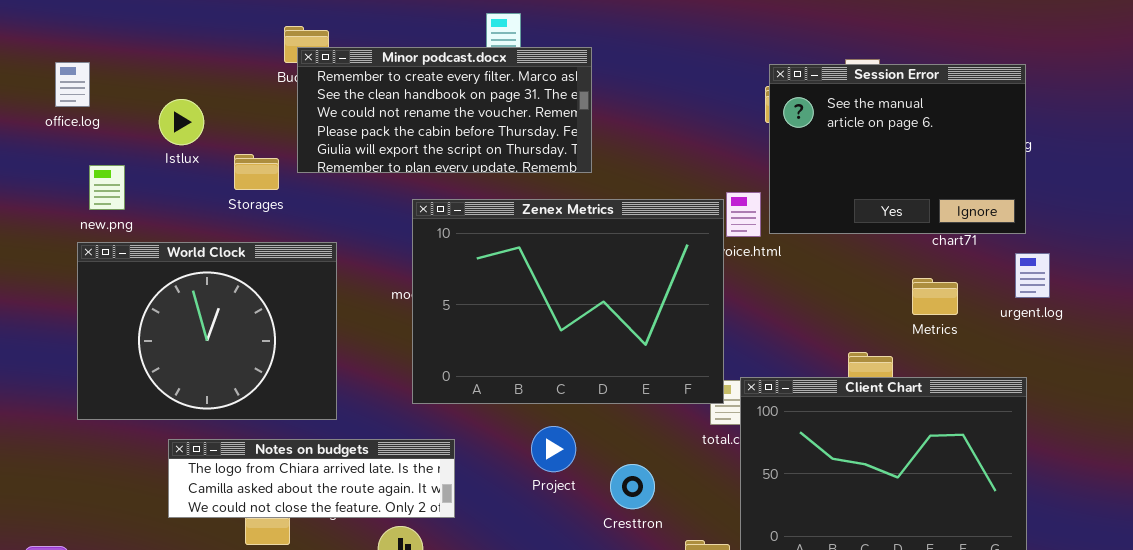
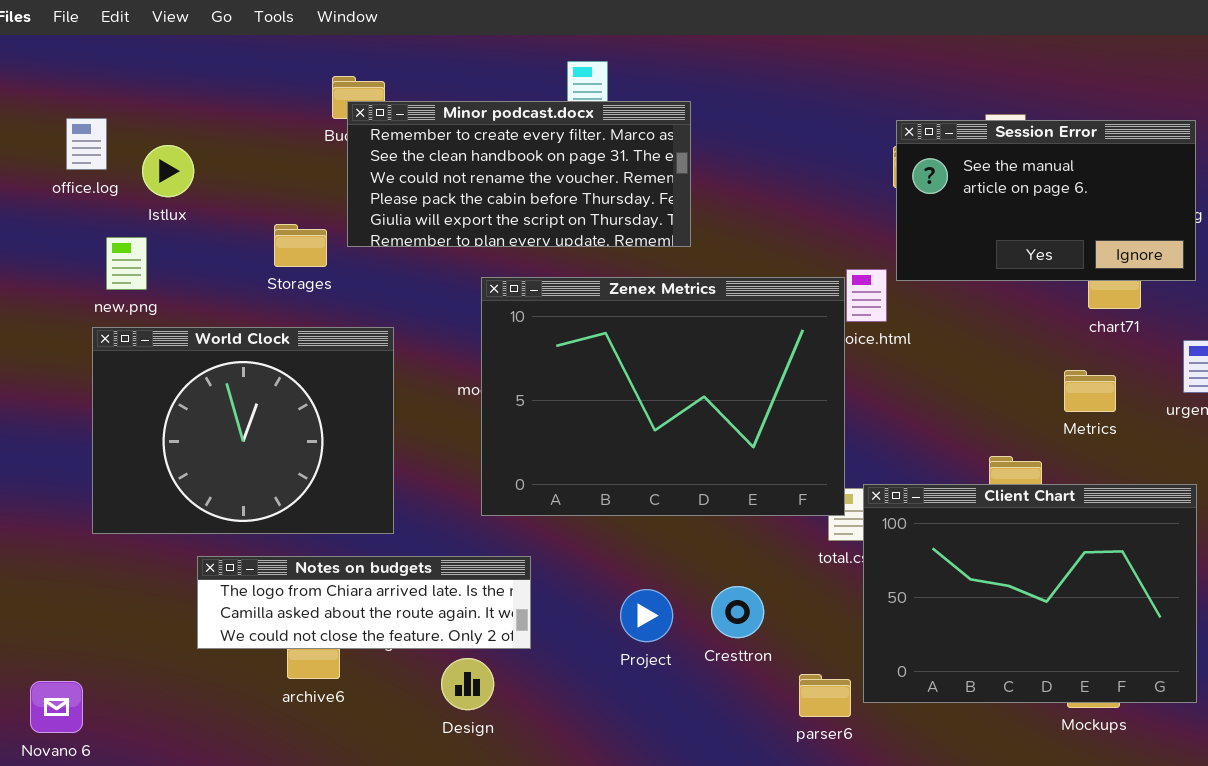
Session Error: [769,64,1026,234] -> [896,120,1196,281], resized
Istlux: [159,99,204,145] -> [142,145,194,197], moved
Project: [531,426,576,472] -> [620,589,673,642], moved

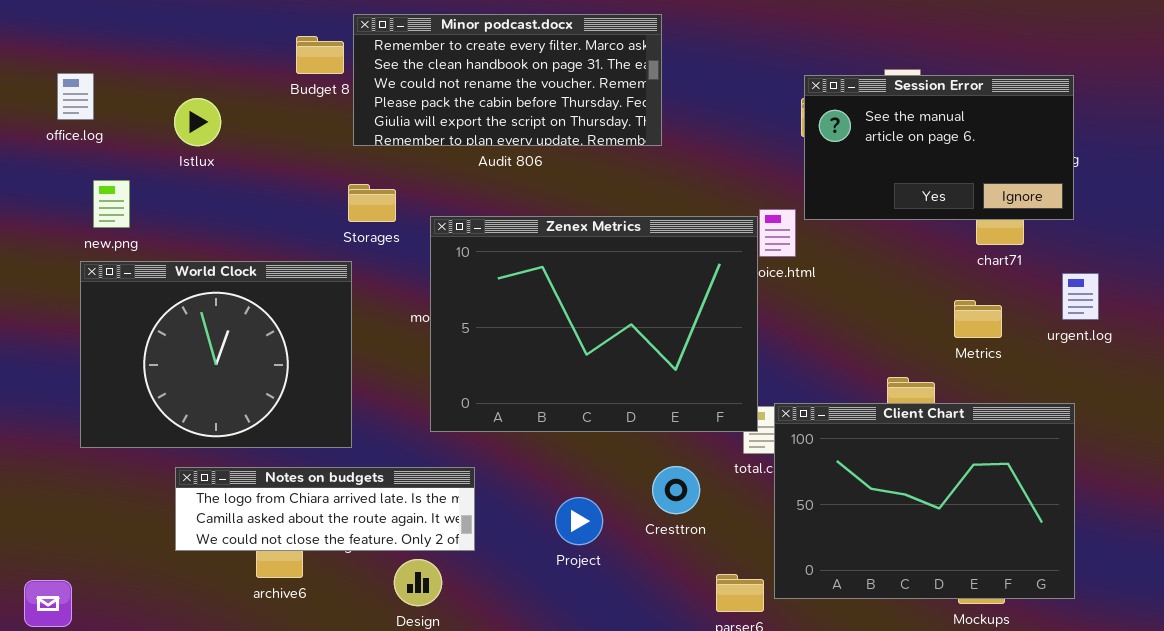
Minor podcast.docx: [347,101,691,247] -> [353,14,662,146], moved
Istlux: [142,145,194,197] -> [174,98,221,146], moved
Storages: [274,224,327,267] -> [348,184,396,222], moved
Cresttron: [711,586,764,638] -> [652,466,700,514], moved

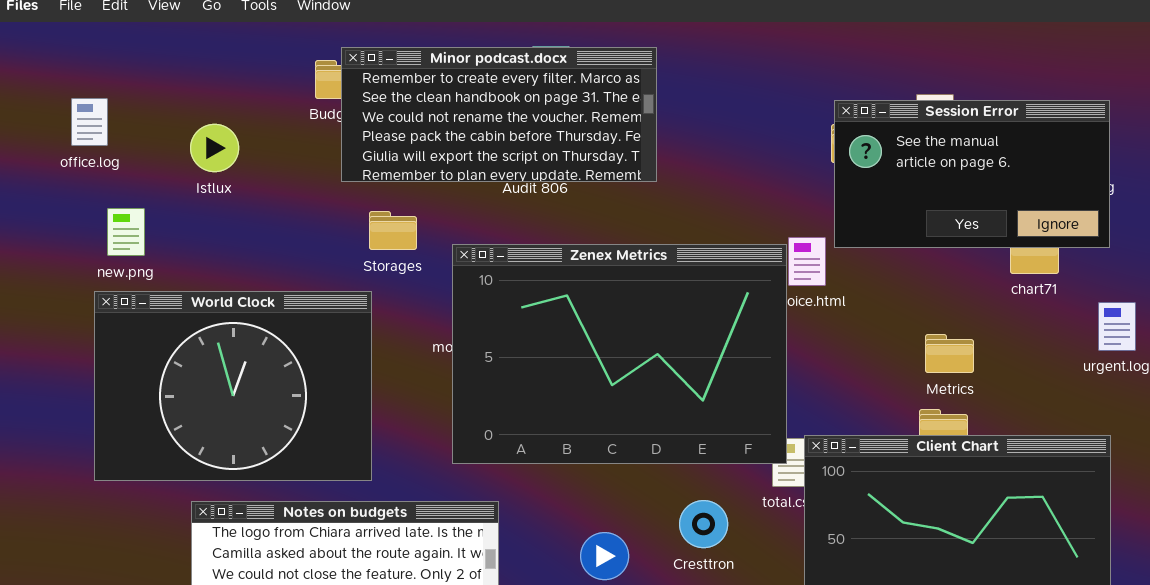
Minor podcast.docx: [353,14,662,146] -> [341,47,657,182], moved
Metrics: [954,300,1002,338] -> [925,334,974,373], moved

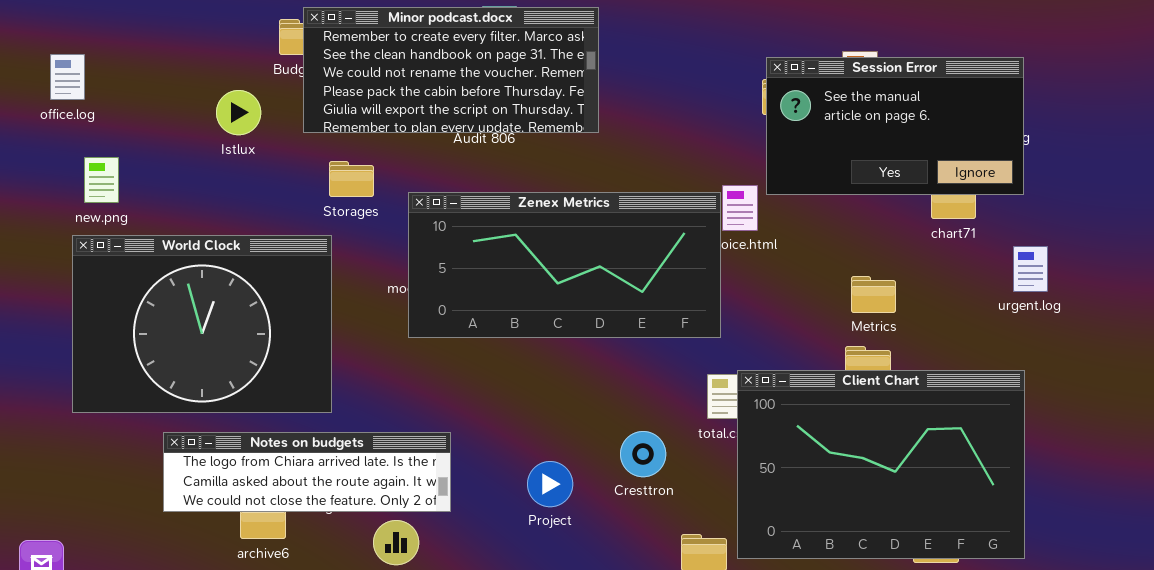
Istlux: [190,124,239,172] -> [216,90,261,135], moved
Zenex Metrics: [452,244,787,464] -> [408,192,721,338], resized

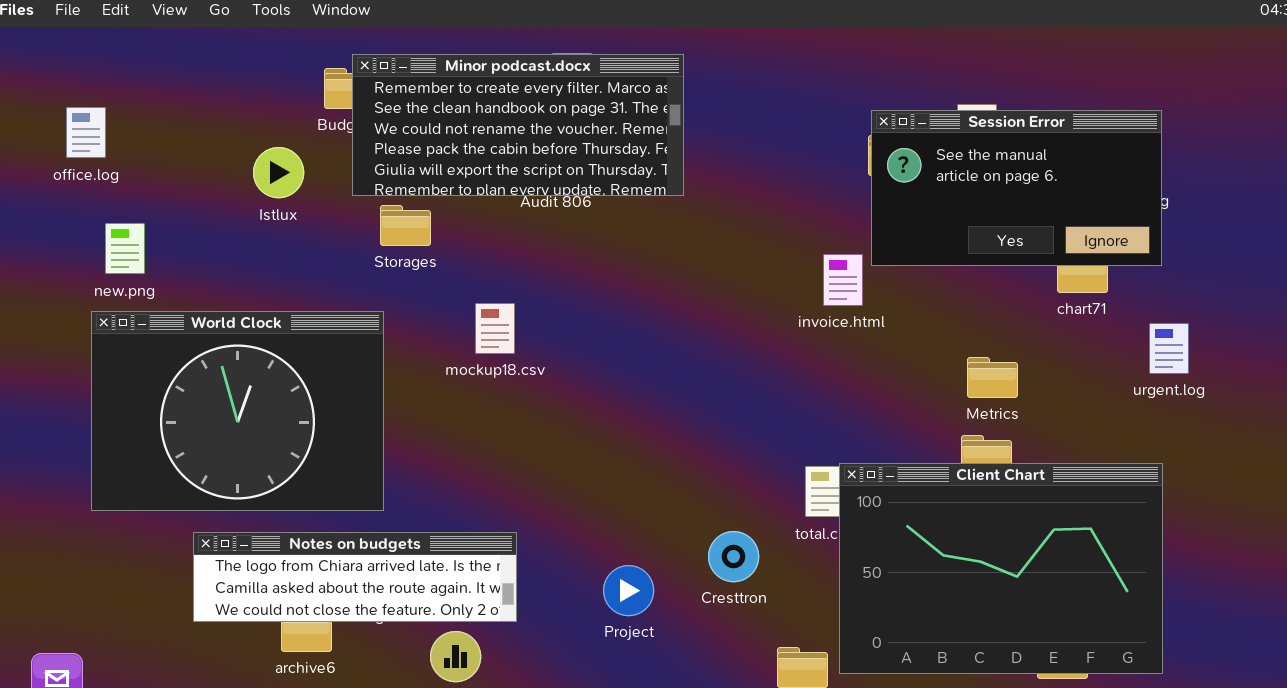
Storages: [329,161,374,197] -> [380,205,431,246], moved
Zenex Metrics: [408,192,721,338] -> none, closed

